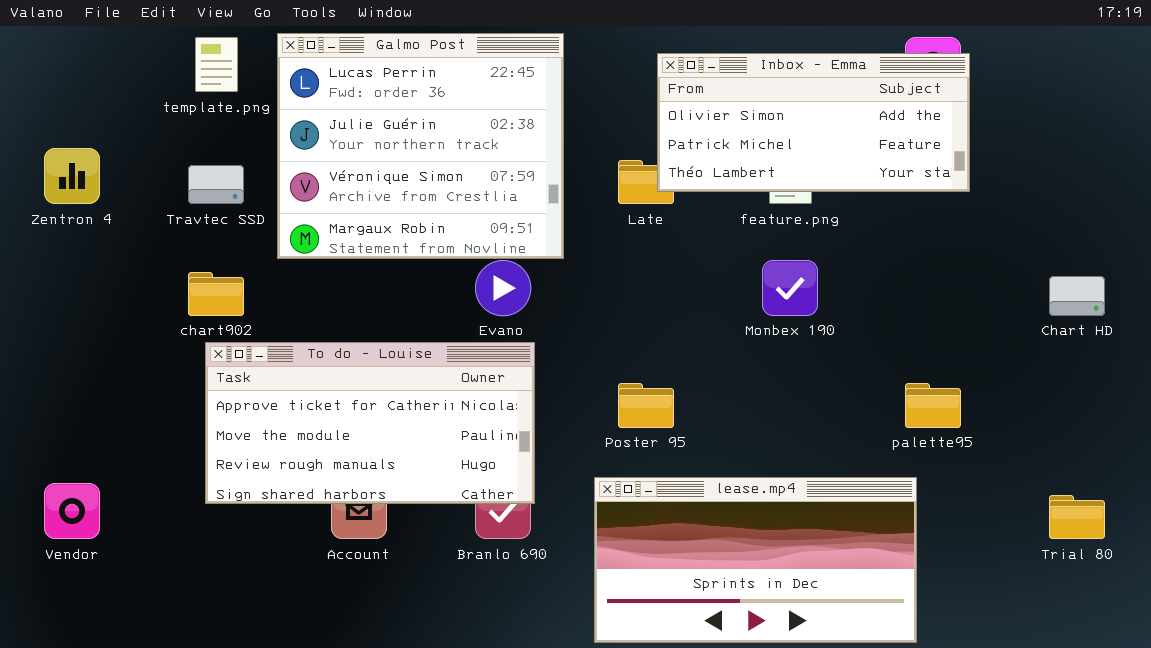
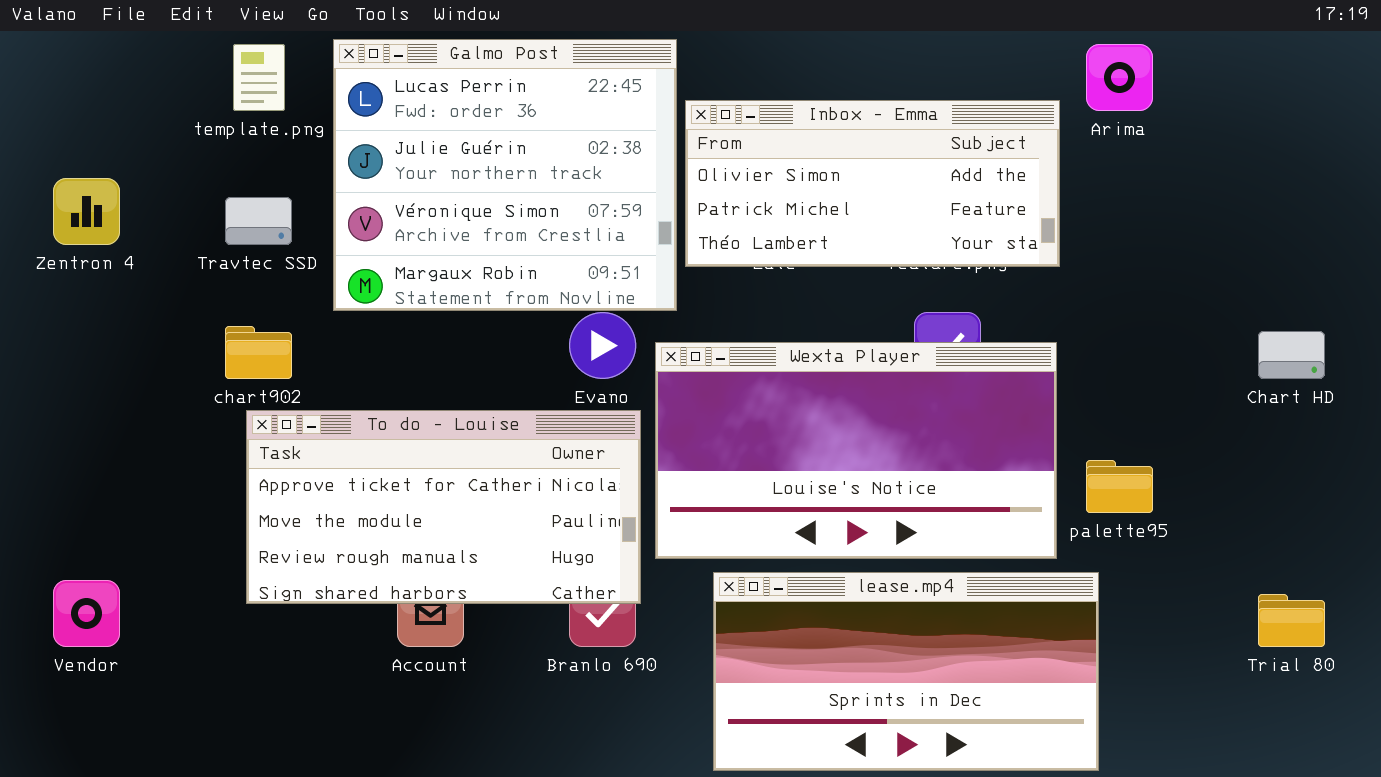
Inbox - Emma: [657,53,970,192] -> [685,100,1060,267], moved
Wexta Player: none -> [655,342,1057,559], opened

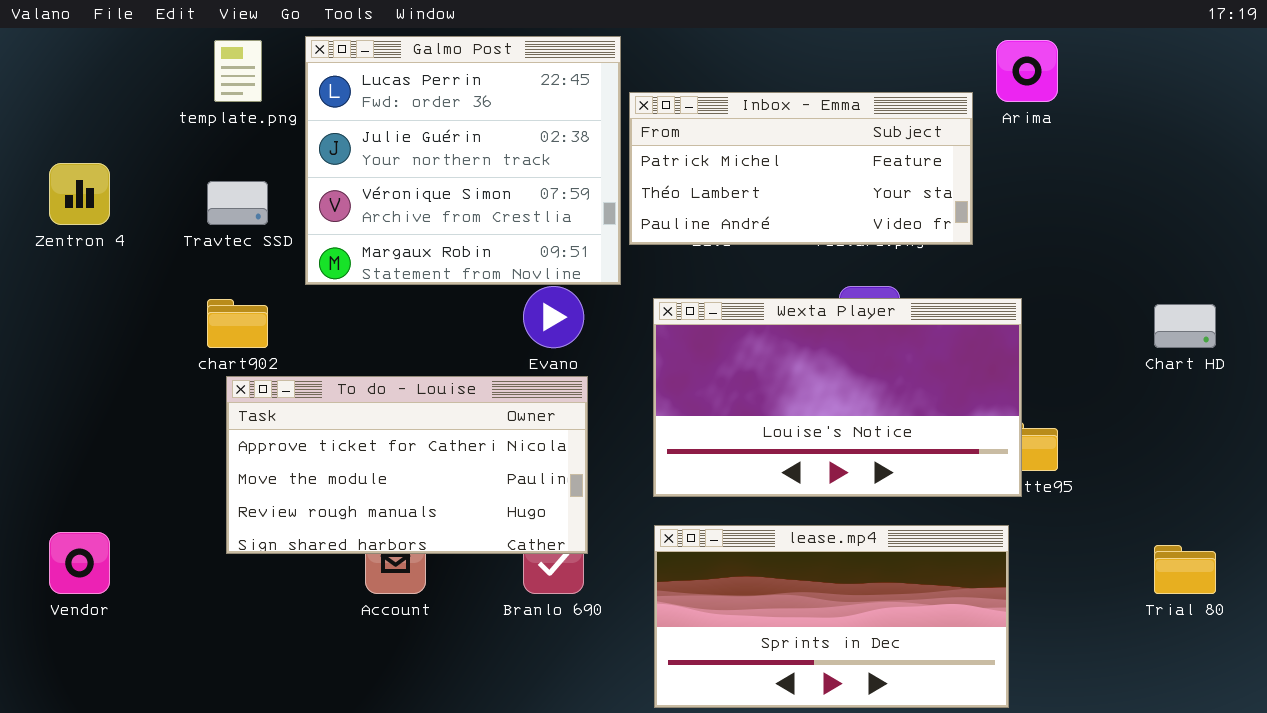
Inbox - Emma: [685,100,1060,267] -> [629,92,973,245], scrolled down 1 row
Wexta Player: [655,342,1057,559] -> [653,298,1022,497], moved

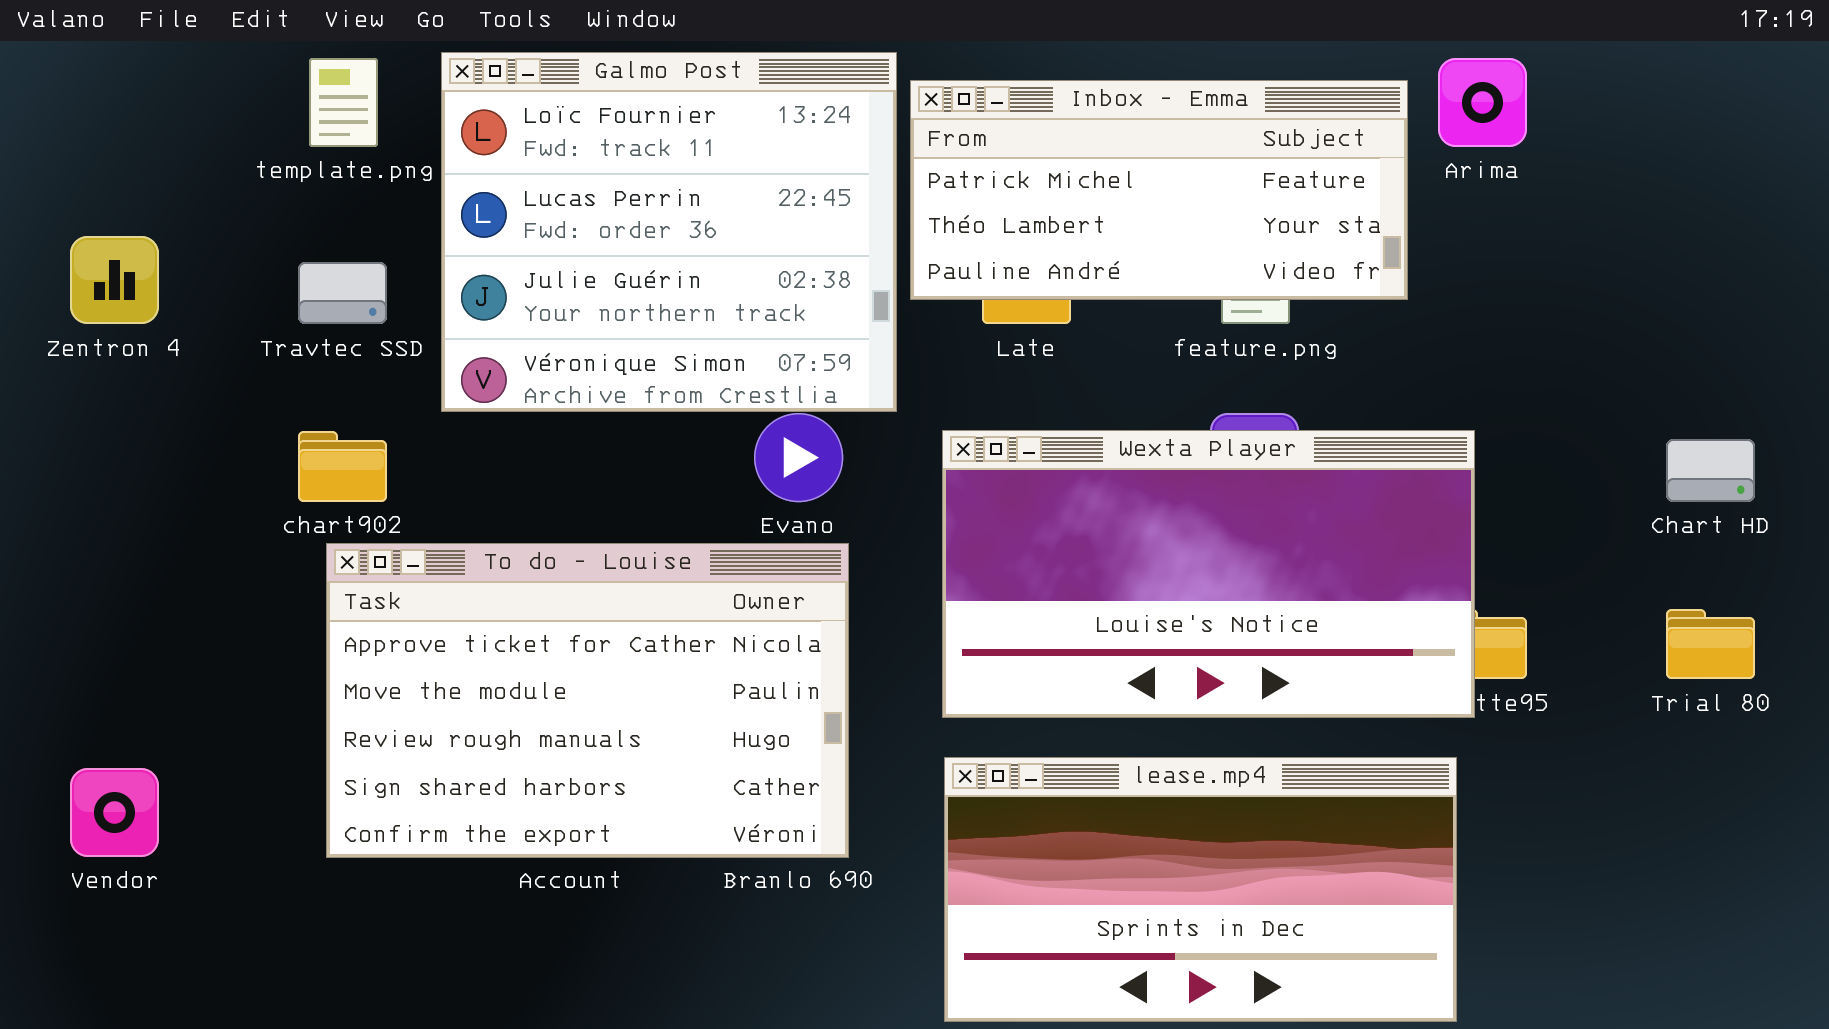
Galmo Post: [305,36,621,285] -> [441,52,897,412], scrolled up 1 row
Inbox - Emma: [629,92,973,245] -> [910,80,1408,300], moved
To do - Louise: [226,376,588,554] -> [326,543,849,858], resized
Trial 80: [1154,545,1216,594] -> [1666,609,1755,679], moved

